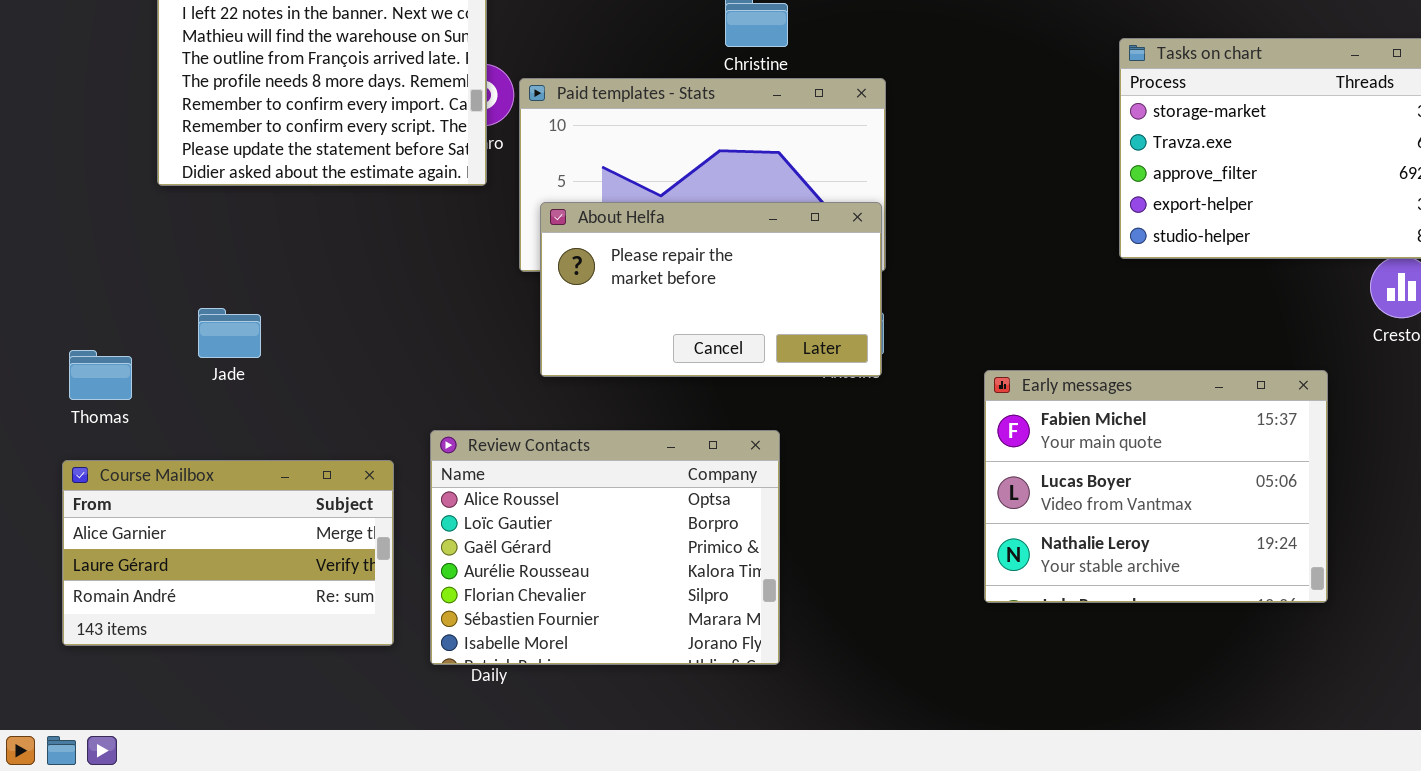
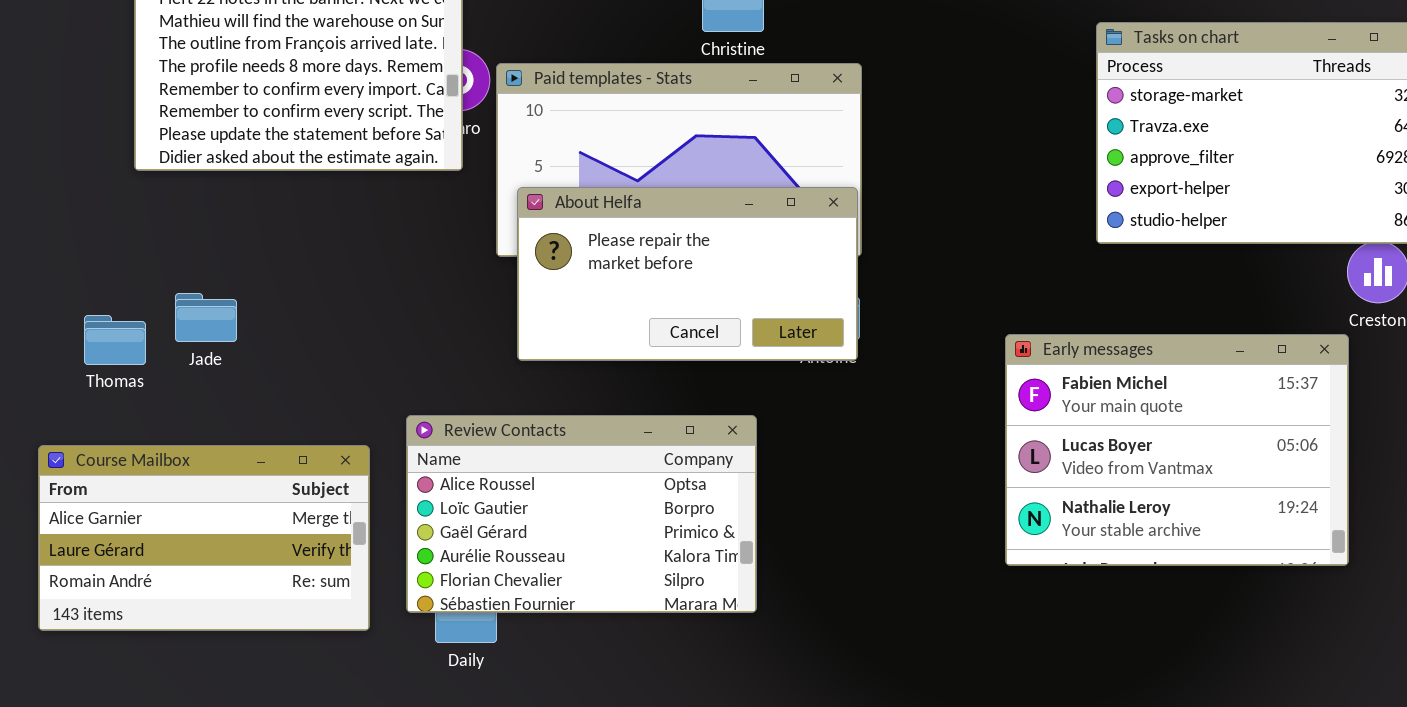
Thomas: [69,350,132,400] -> [84,315,146,365], moved
Early messages: [984,370,1328,603] -> [1005,334,1349,566], moved
Review Contacts: [430,430,780,665] -> [406,415,757,613], resized

